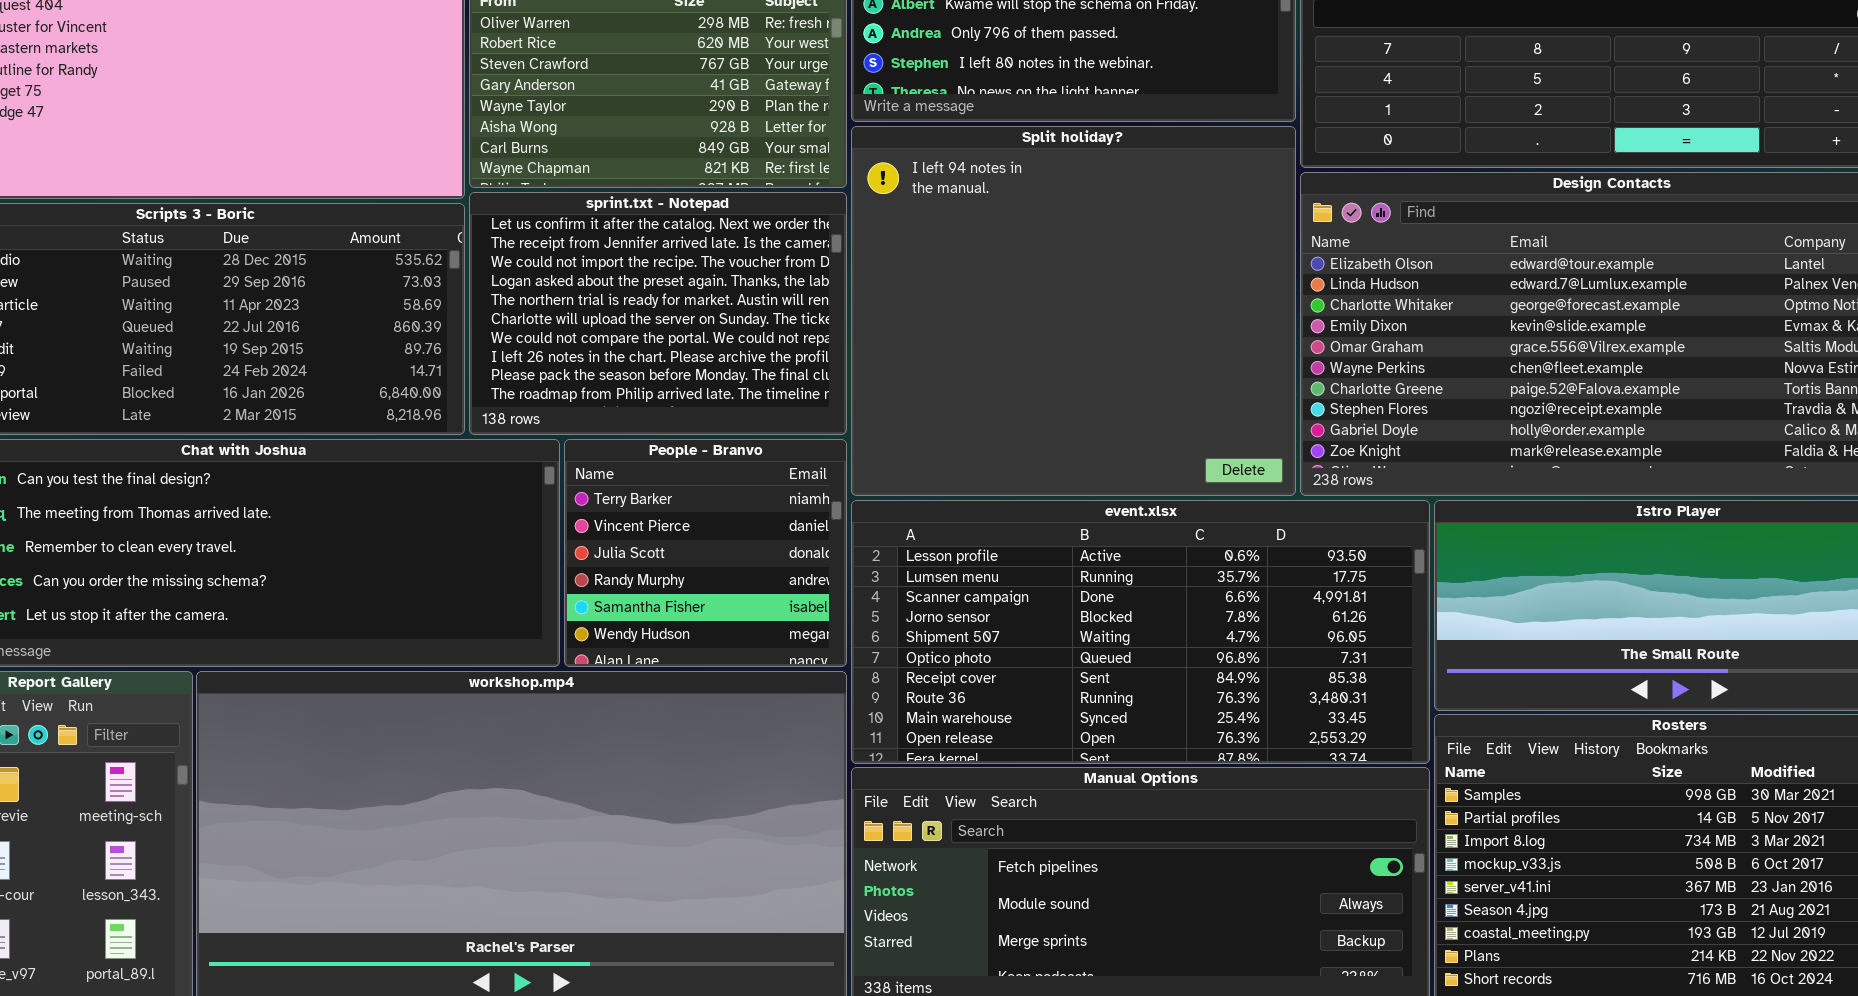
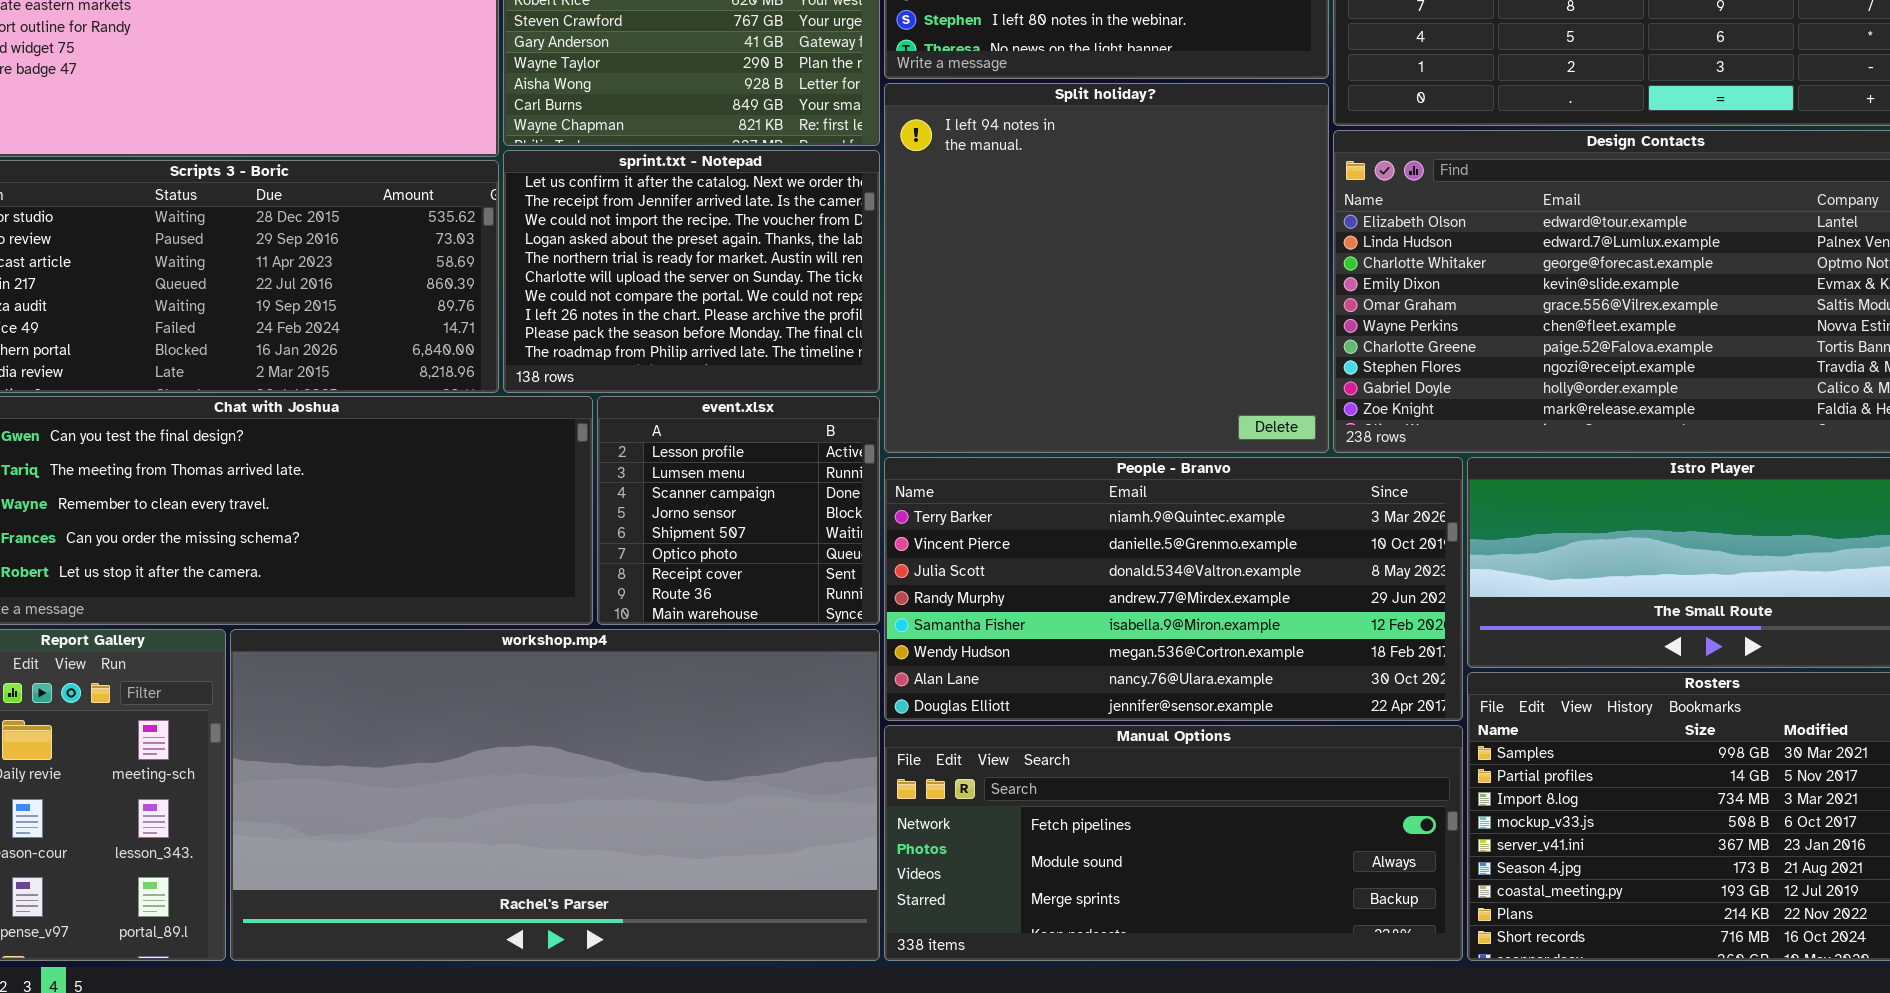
People - Branvo: [564,439,847,667] -> [884,457,1463,721], moved, resized
event.xlsx: [851,500,1430,764] -> [597,396,880,625], moved, resized

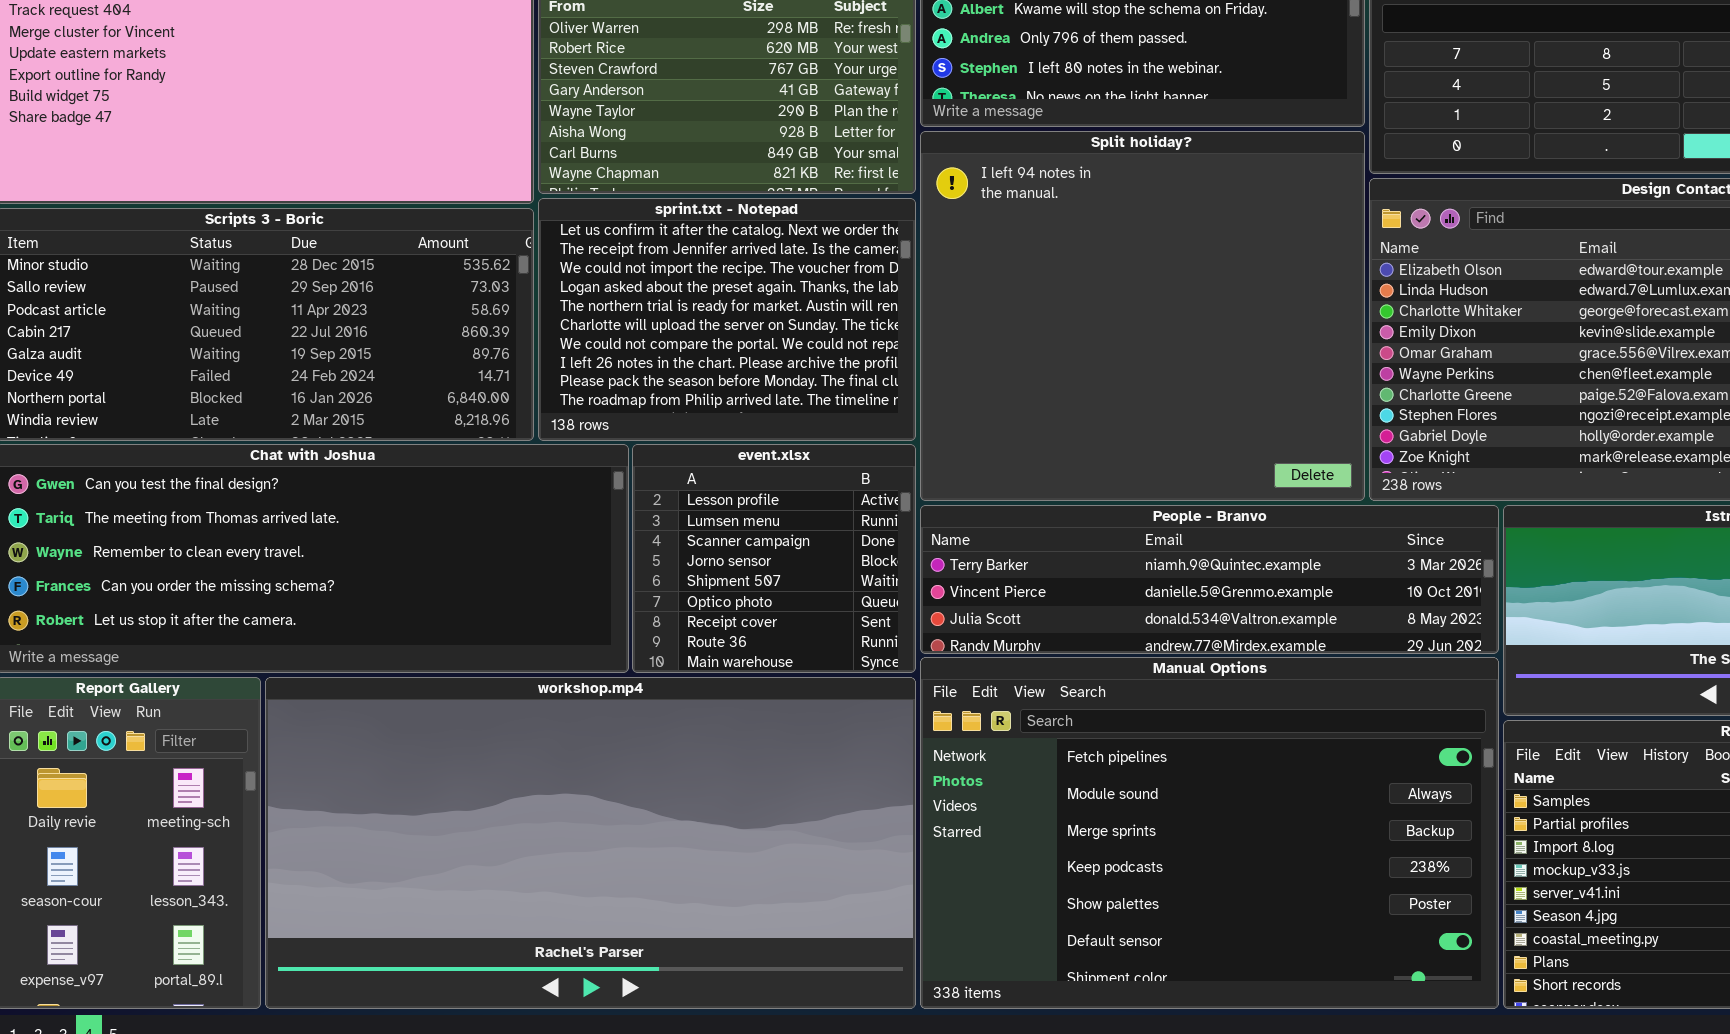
People - Branvo: [884,457,1463,721] -> [920,505,1499,654], resized
Manual Options: [884,725,1463,961] -> [920,657,1499,1009], resized

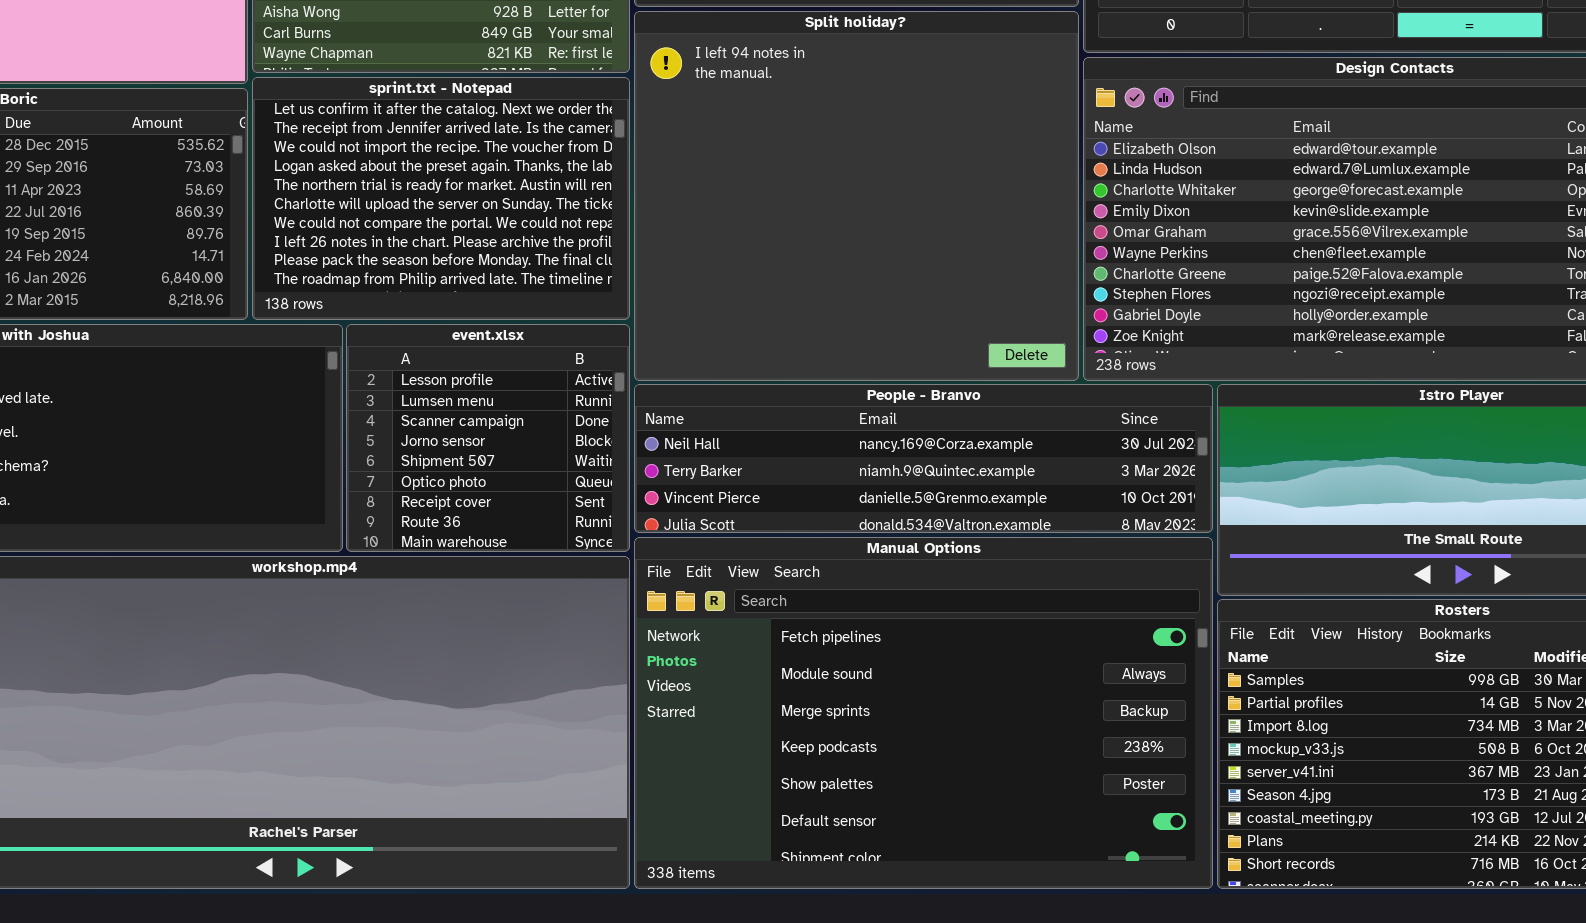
People - Branvo: [920,505,1499,654] -> [634,384,1213,533], scrolled up 1 row

